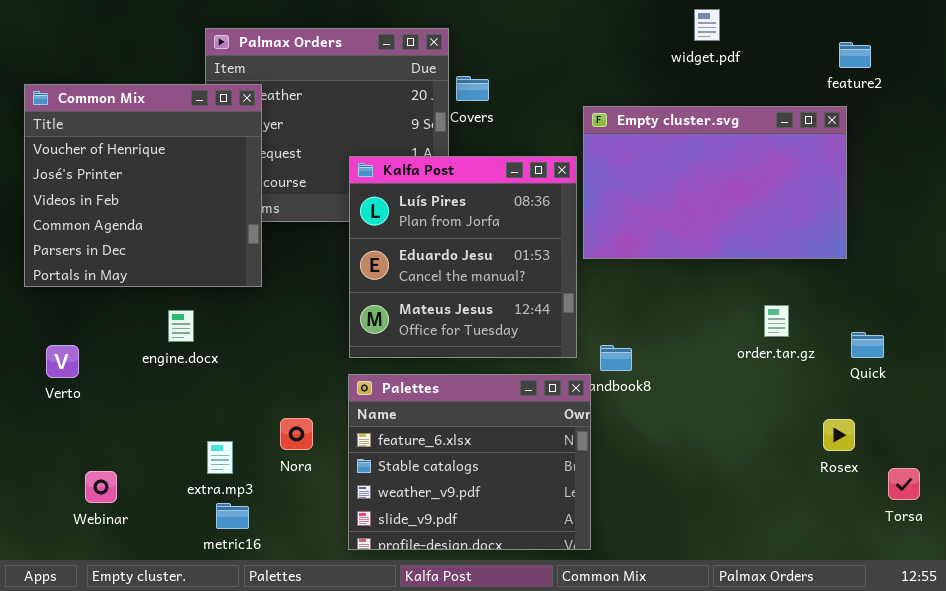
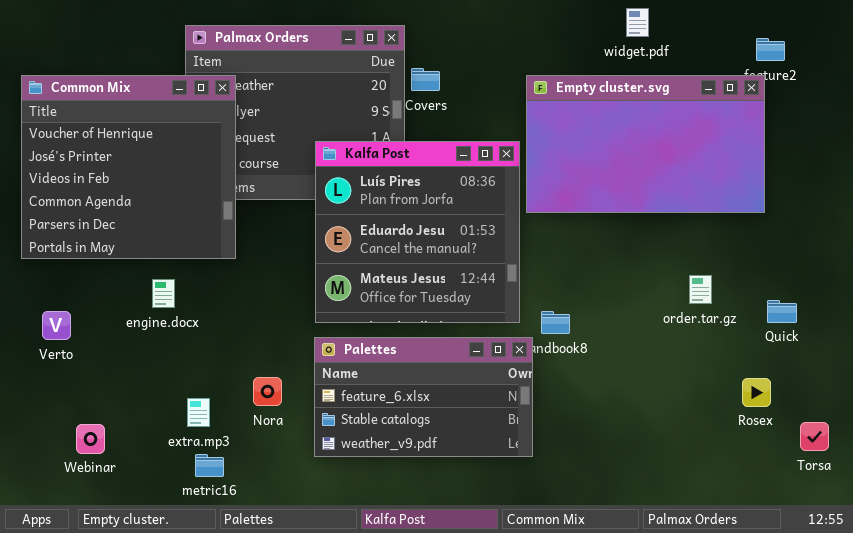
Empty cluster.svg: [583,106,847,259] -> [526,75,765,213], moved
Palettes: [348,374,591,550] -> [314,337,533,457], resized

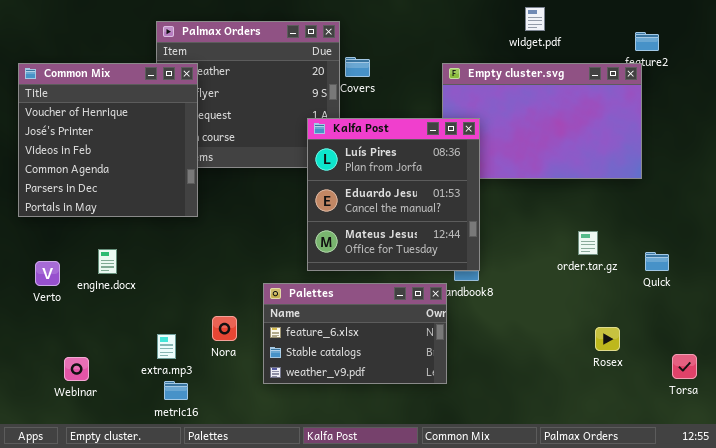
Kalfa Post: [315,141,520,323] -> [307,118,480,271], moved
engine.docx: [152,279,175,308] -> [98,249,117,274], moved
Rosex: [742,378,771,407] -> [595,327,620,351], moved

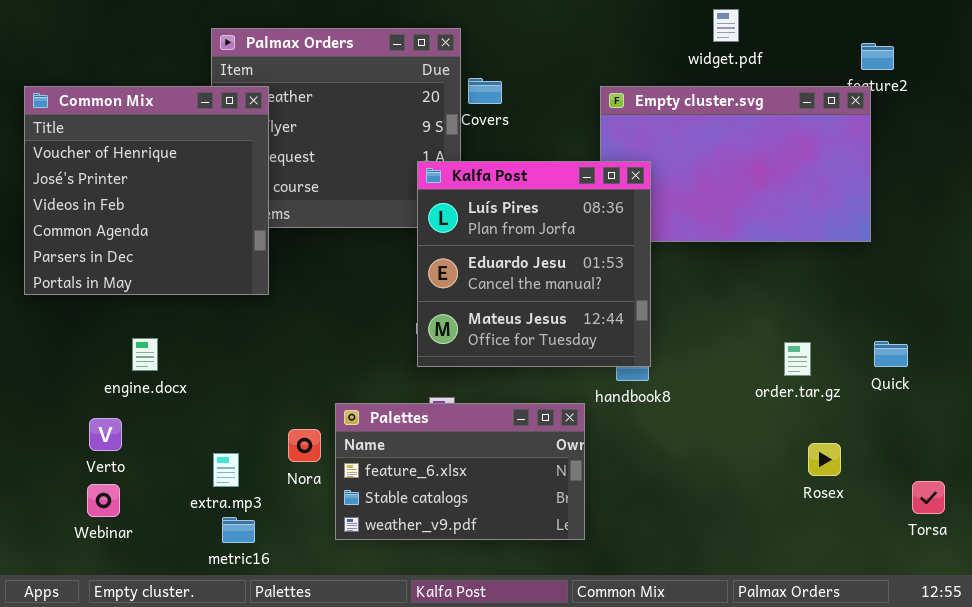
order.tar.gz: [578,231,598,255] -> [784,342,811,376], moved
Verto: [35,261,60,286] -> [89,418,122,451], moved
Palettes: [263,283,447,384] -> [335,403,585,540], moved

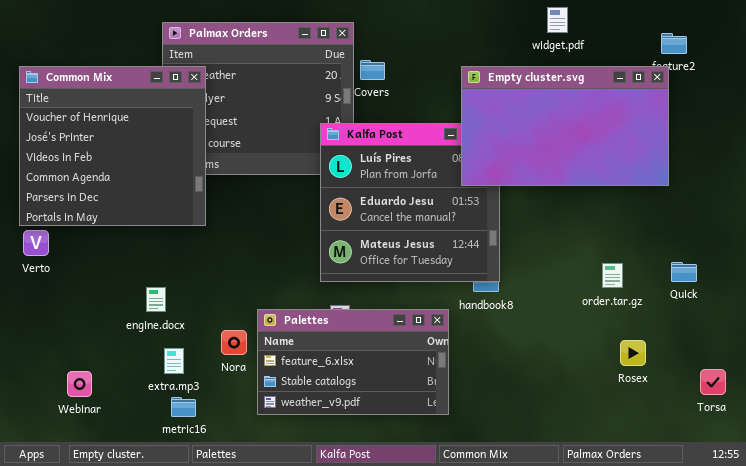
Empty cluster.svg: [600,86,871,242] -> [461,66,669,186], raised
engine.docx: [132,338,158,371] -> [146,287,166,312], moved
Verto: [89,418,122,451] -> [23,230,49,256], moved

